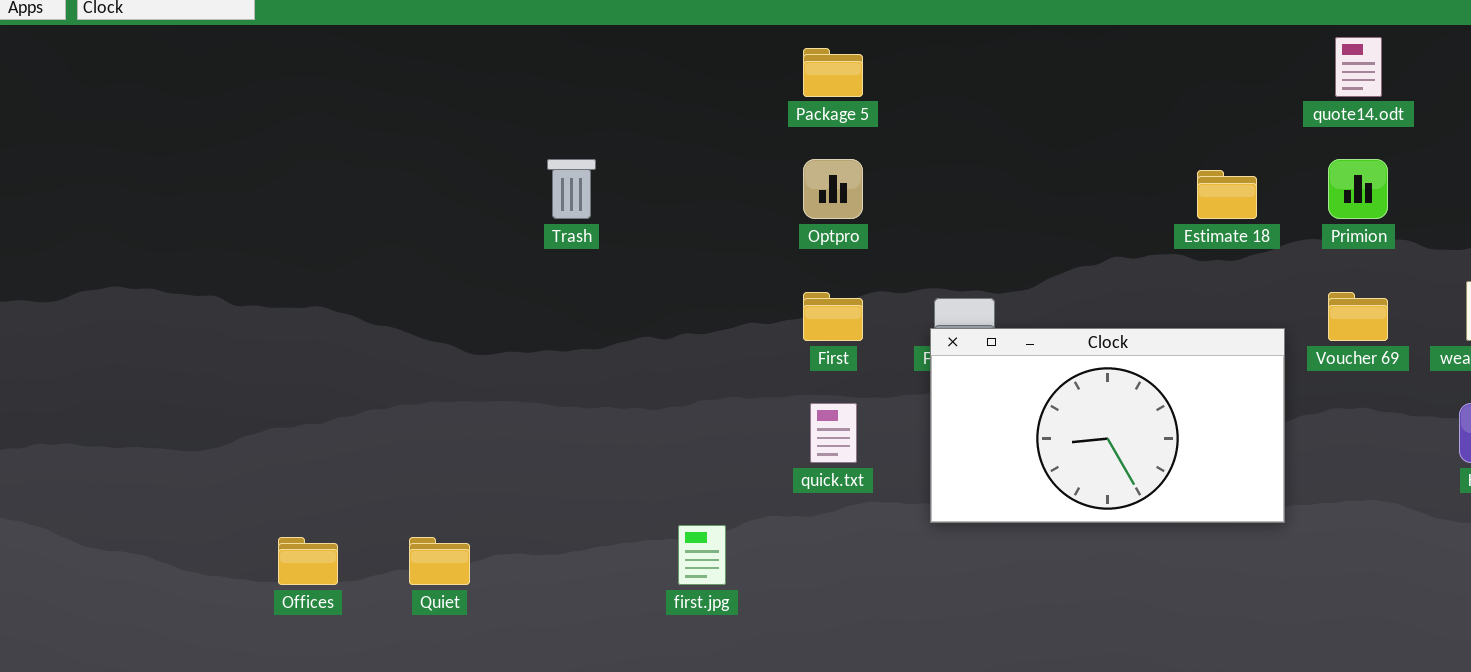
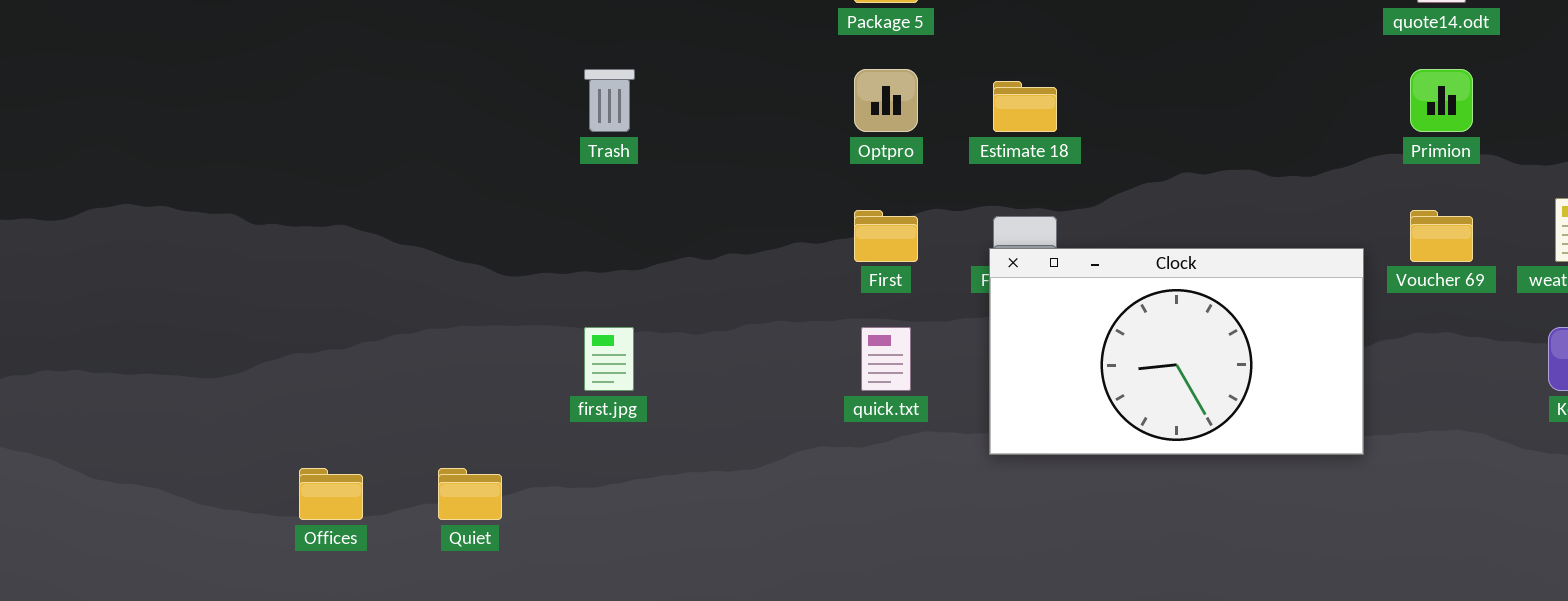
Estimate 18: [1197,170,1257,219] -> [993,81,1057,132], moved
first.jpg: [678,525,726,585] -> [584,327,634,391], moved

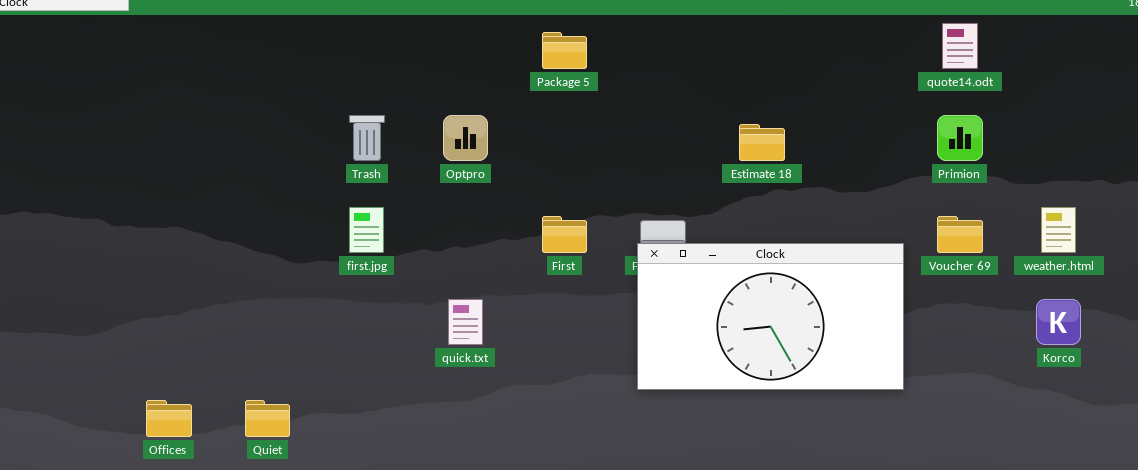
Optpro: [854,69,918,132] -> [443,115,488,161], moved
Estimate 18: [993,81,1057,132] -> [739,124,785,161], moved
first.jpg: [584,327,634,391] -> [349,207,384,253], moved
quick.txt: [861,327,911,391] -> [448,299,483,345], moved

